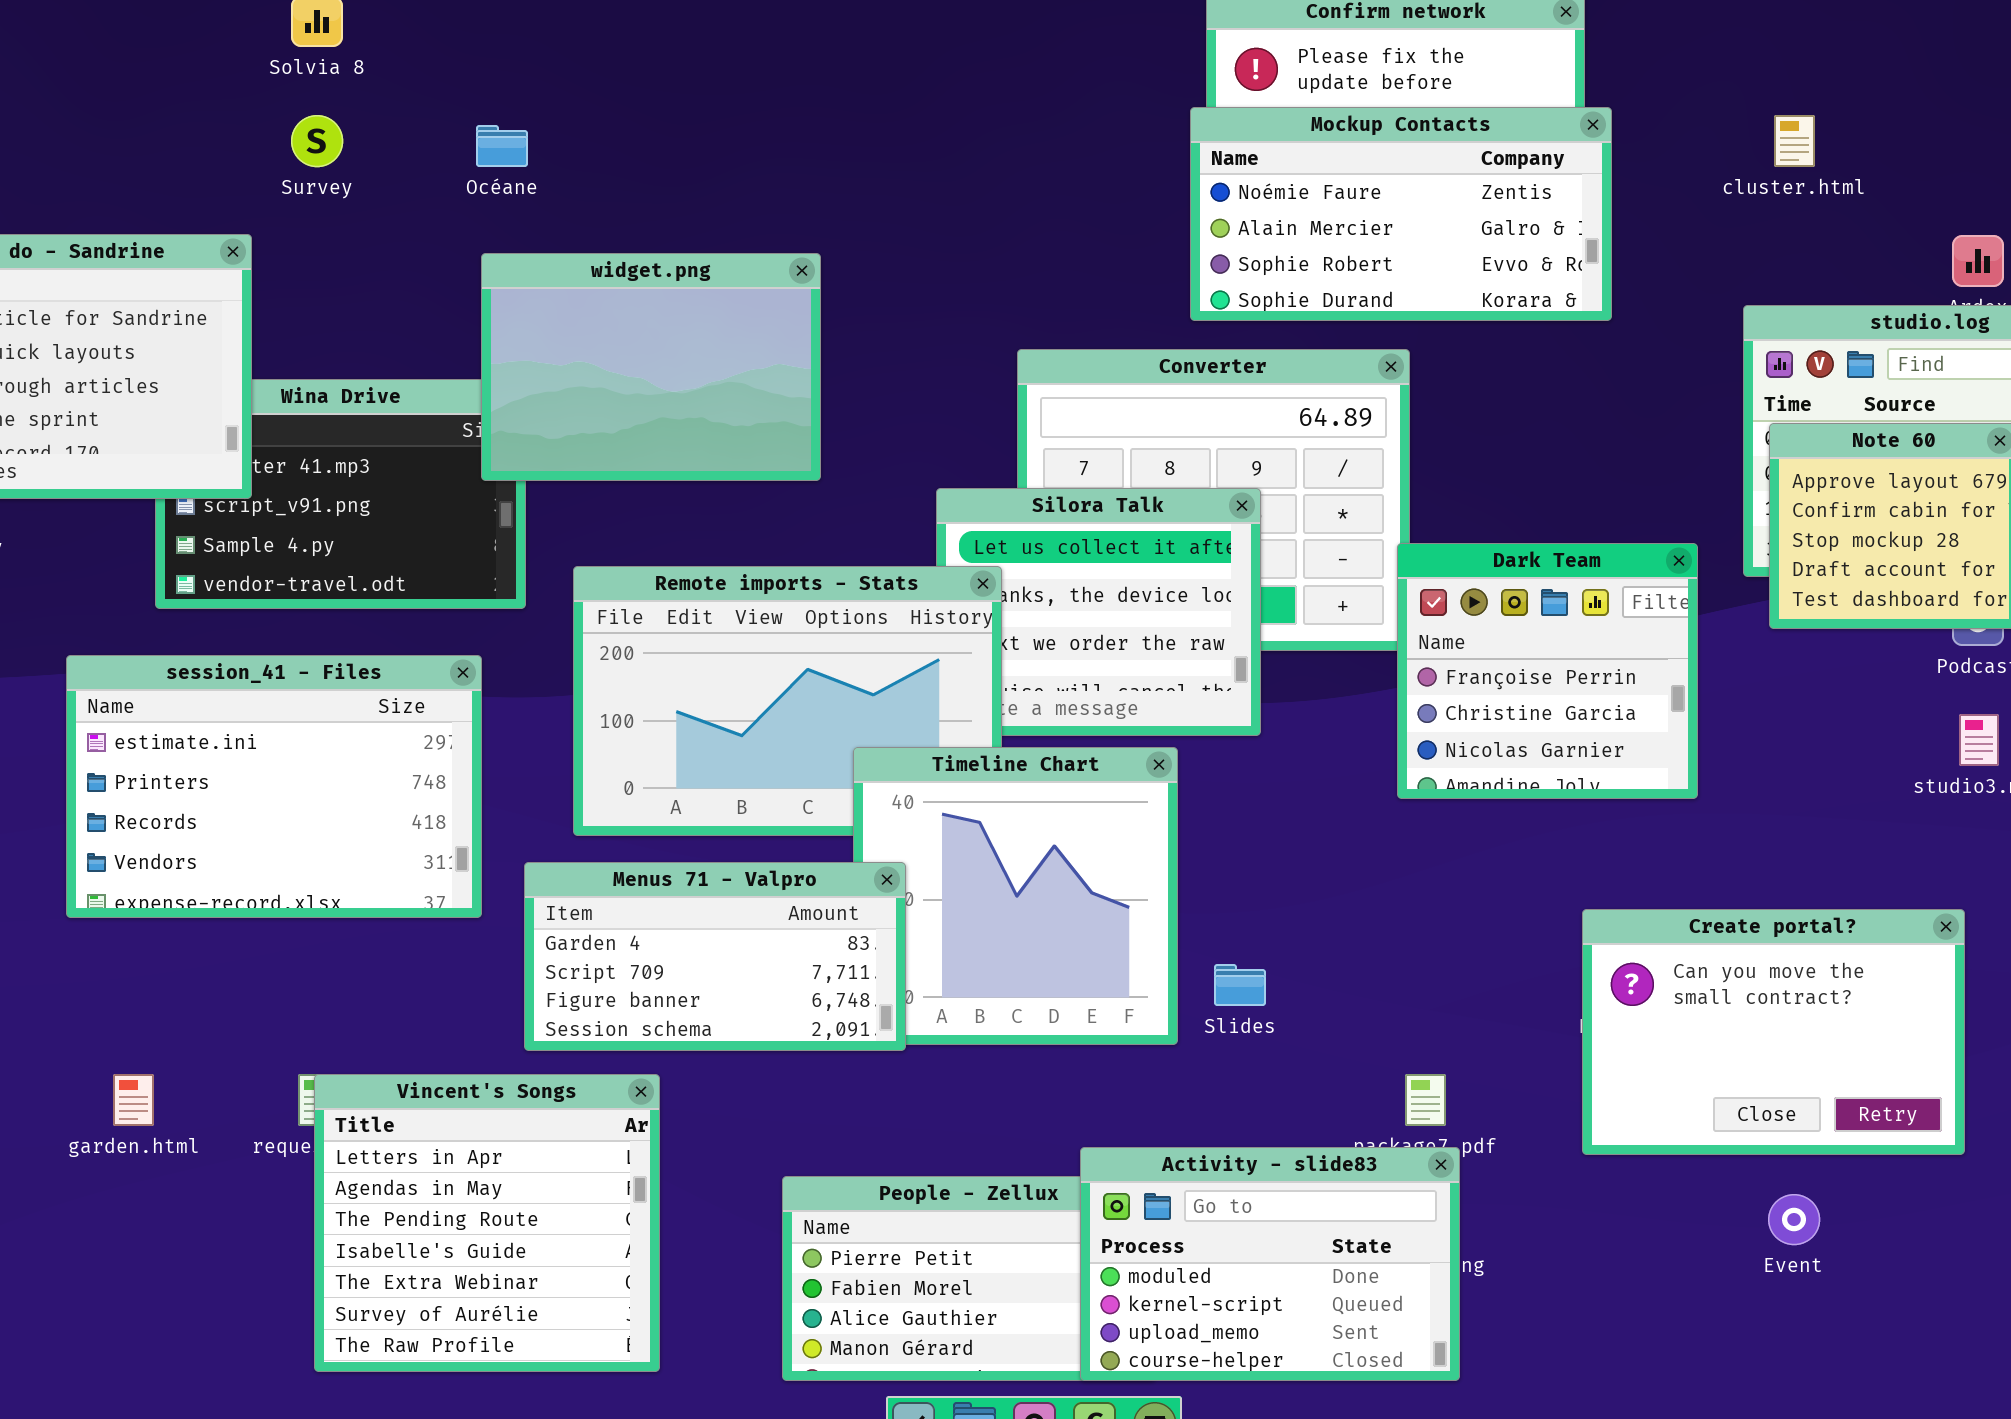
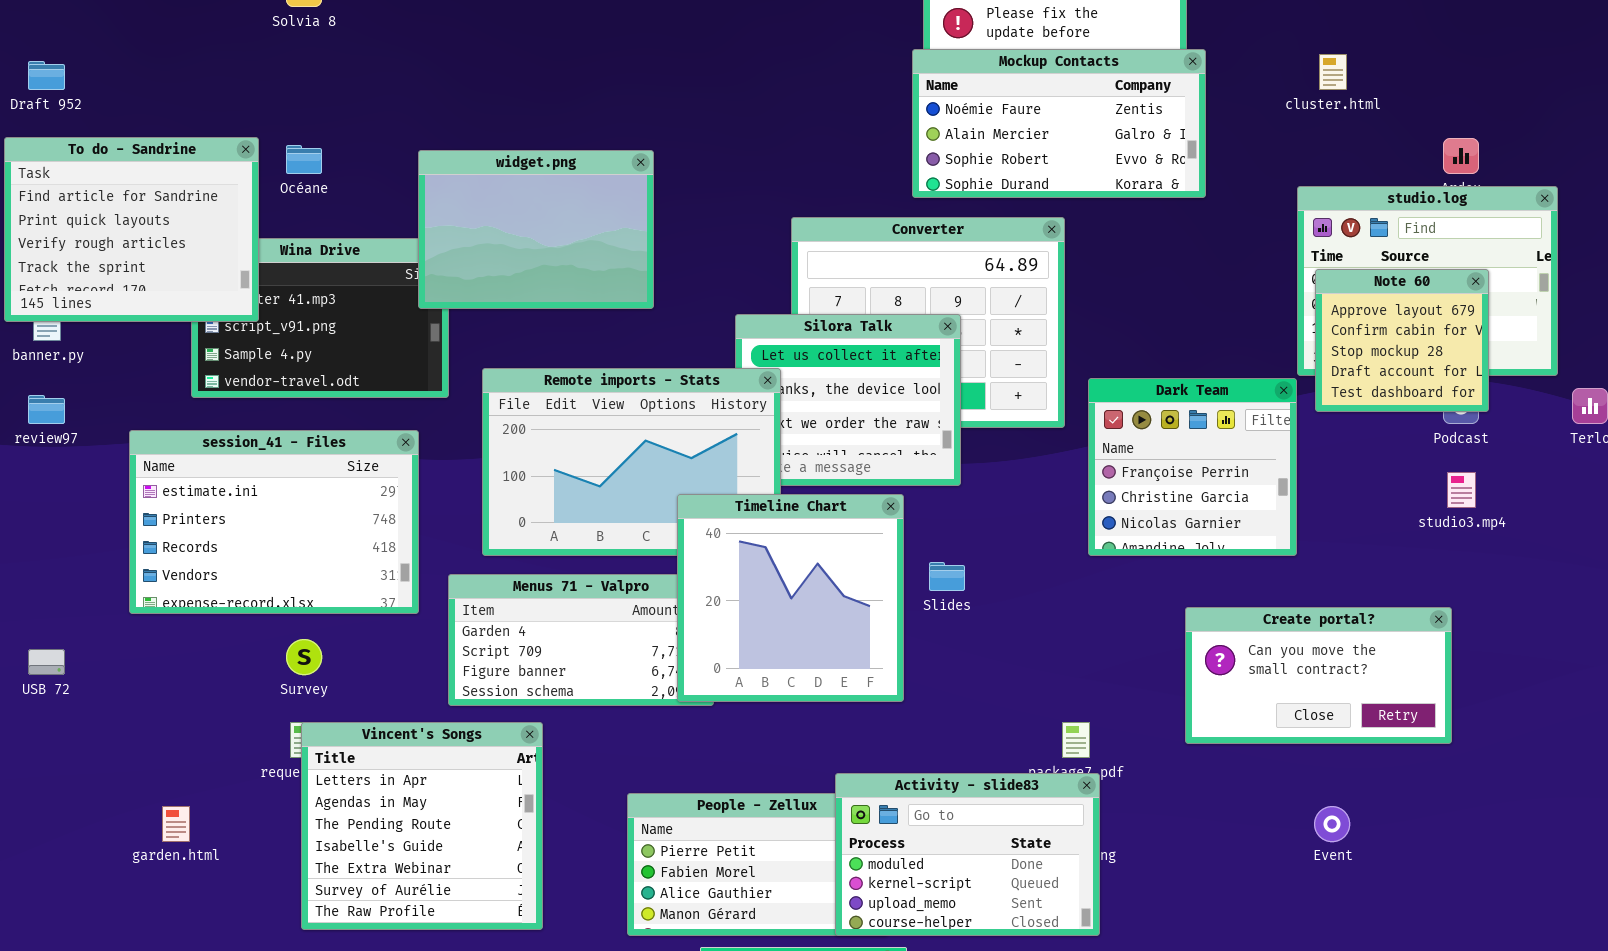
Survey: [291,115,343,167] -> [286,639,322,675], moved
Océane: [476,125,528,167] -> [286,145,322,174], moved
Dark Team: [1397,543,1698,799] -> [1088,378,1297,556], moved
Timeline Chart: [853,747,1178,1045] -> [677,494,904,702], raised
Create portal?: [1582,909,1965,1155] -> [1185,607,1452,744], resized
Slides: [1214,964,1266,1006] -> [929,562,965,591], moved
garden.html: [113,1074,154,1126] -> [162,806,190,842], moved

